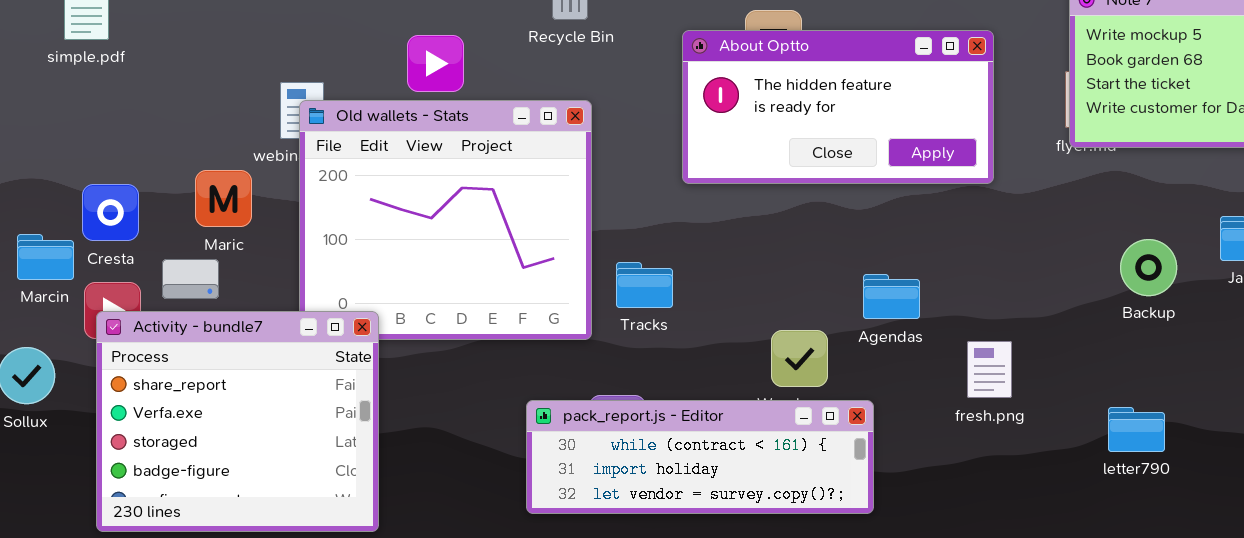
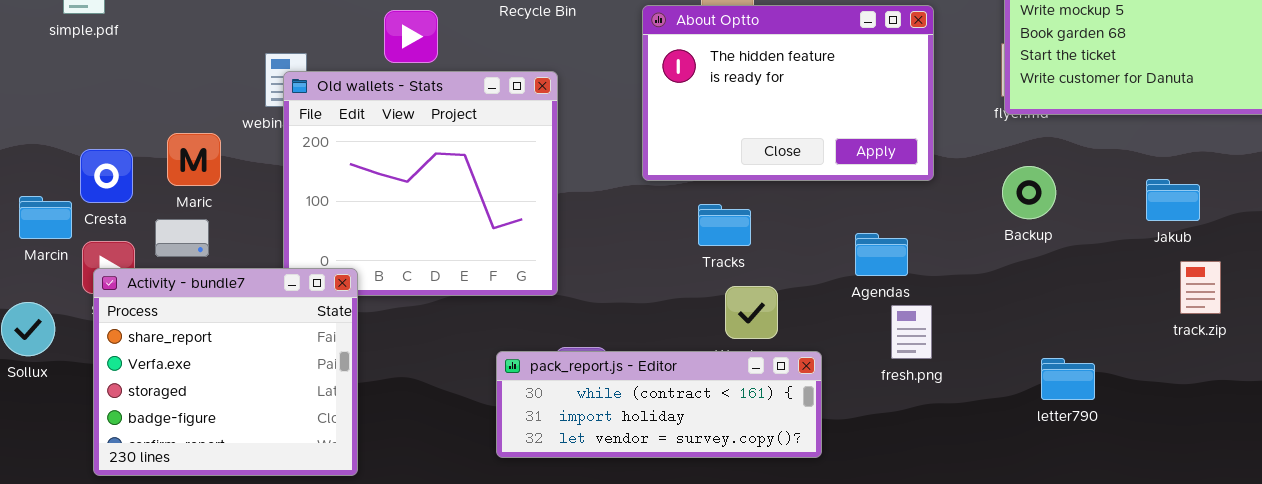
About Optto: [682,30,994,184] -> [642,5,934,181], resized
Maric: [195,170,252,227] -> [167,133,221,186], moved
Backup: [1120,239,1177,296] -> [1002,166,1056,219], moved
Tracks: [616,262,673,308] -> [698,204,751,246], moved
Agendas: [863,274,920,319] -> [855,233,908,276], moved
fresh.png: [967,341,1012,398] -> [891,305,932,359], moved

